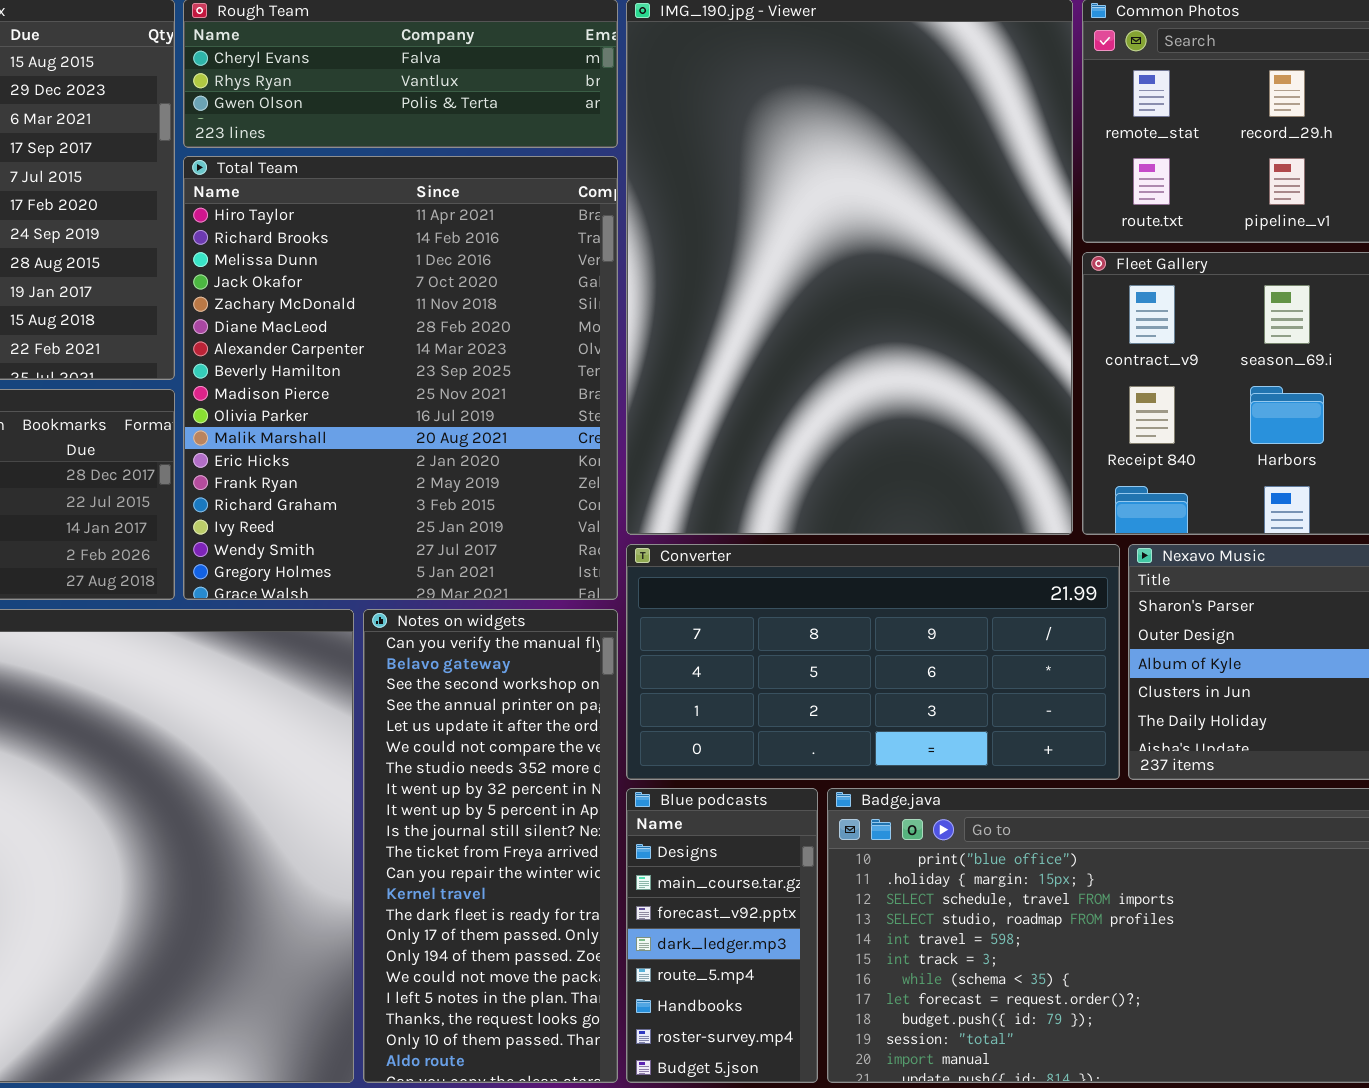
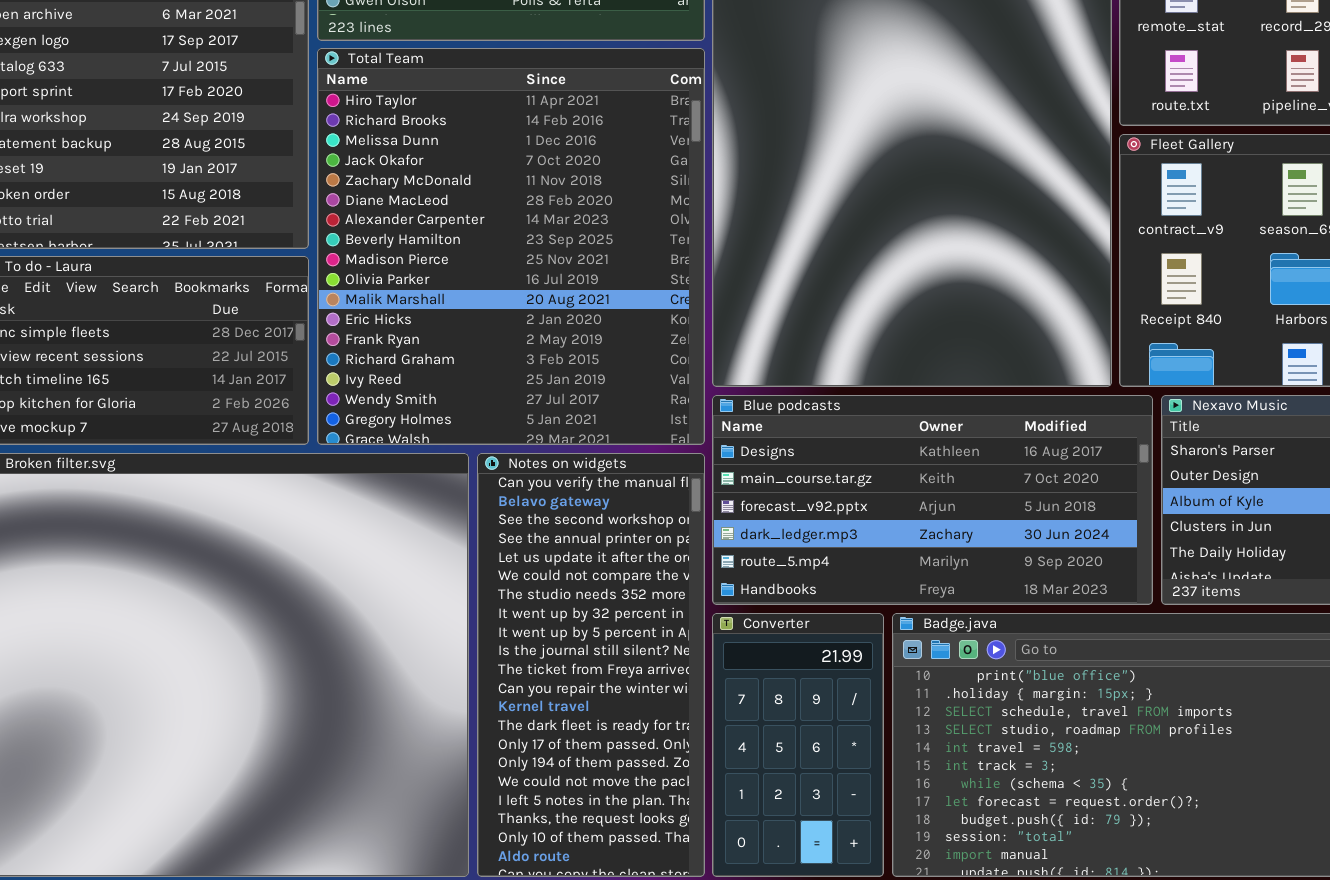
Converter: [626,544,1120,780] -> [712,613,884,877], moved, resized
Blue podcasts: [626,788,818,1083] -> [712,395,1153,605], moved, resized

